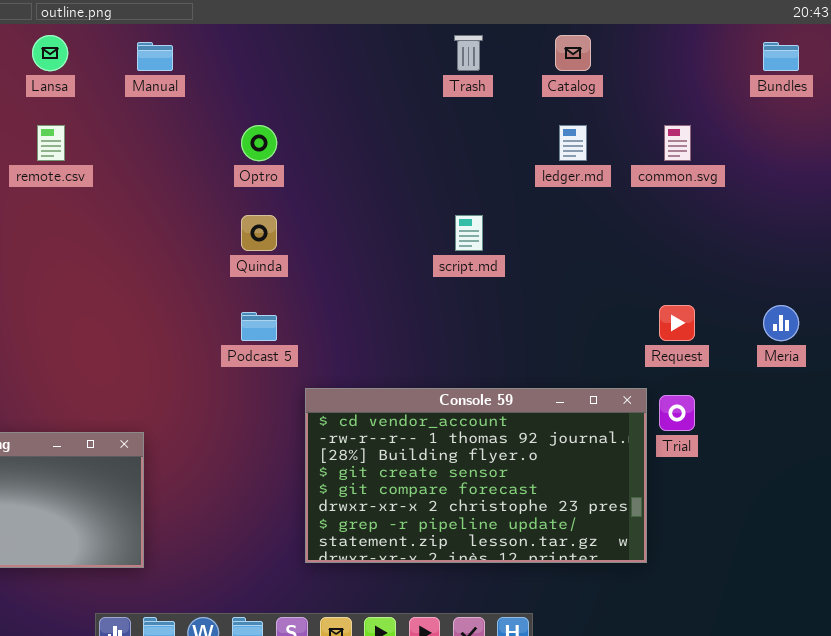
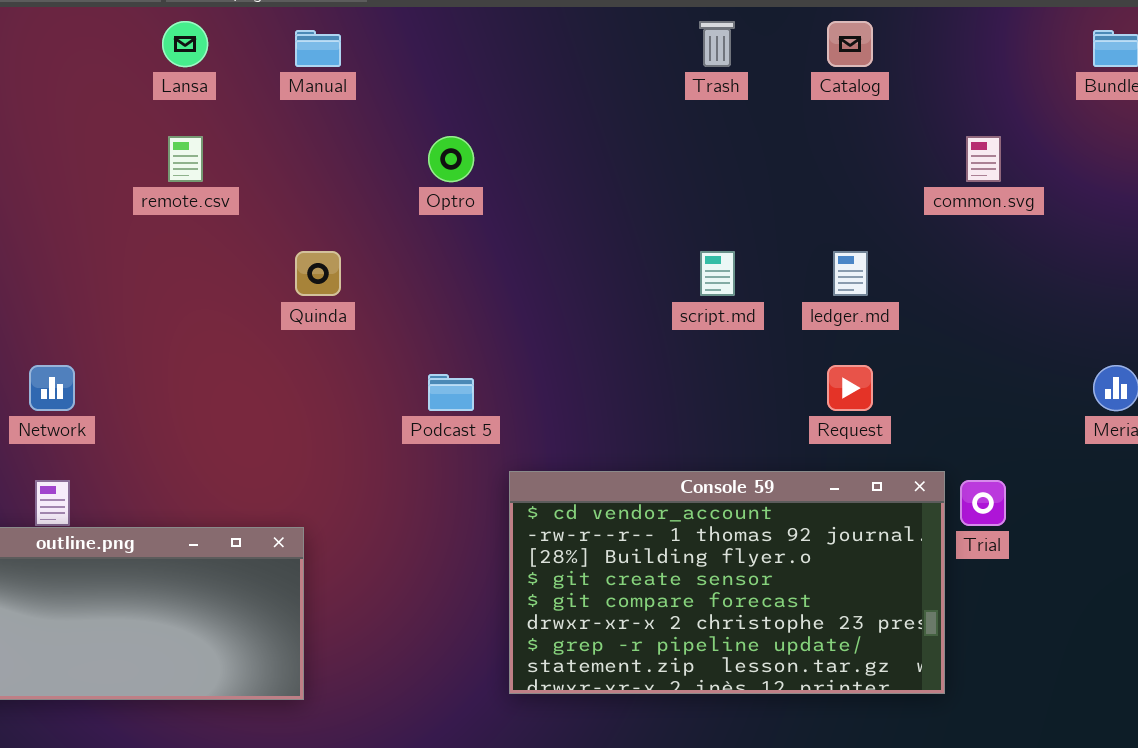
ledger.md: [559,125,587,161] -> [833,251,868,296], moved
Quinda: [241,215,277,251] -> [295,251,341,296], moved
Request: [659,305,695,341] -> [827,365,873,411], moved

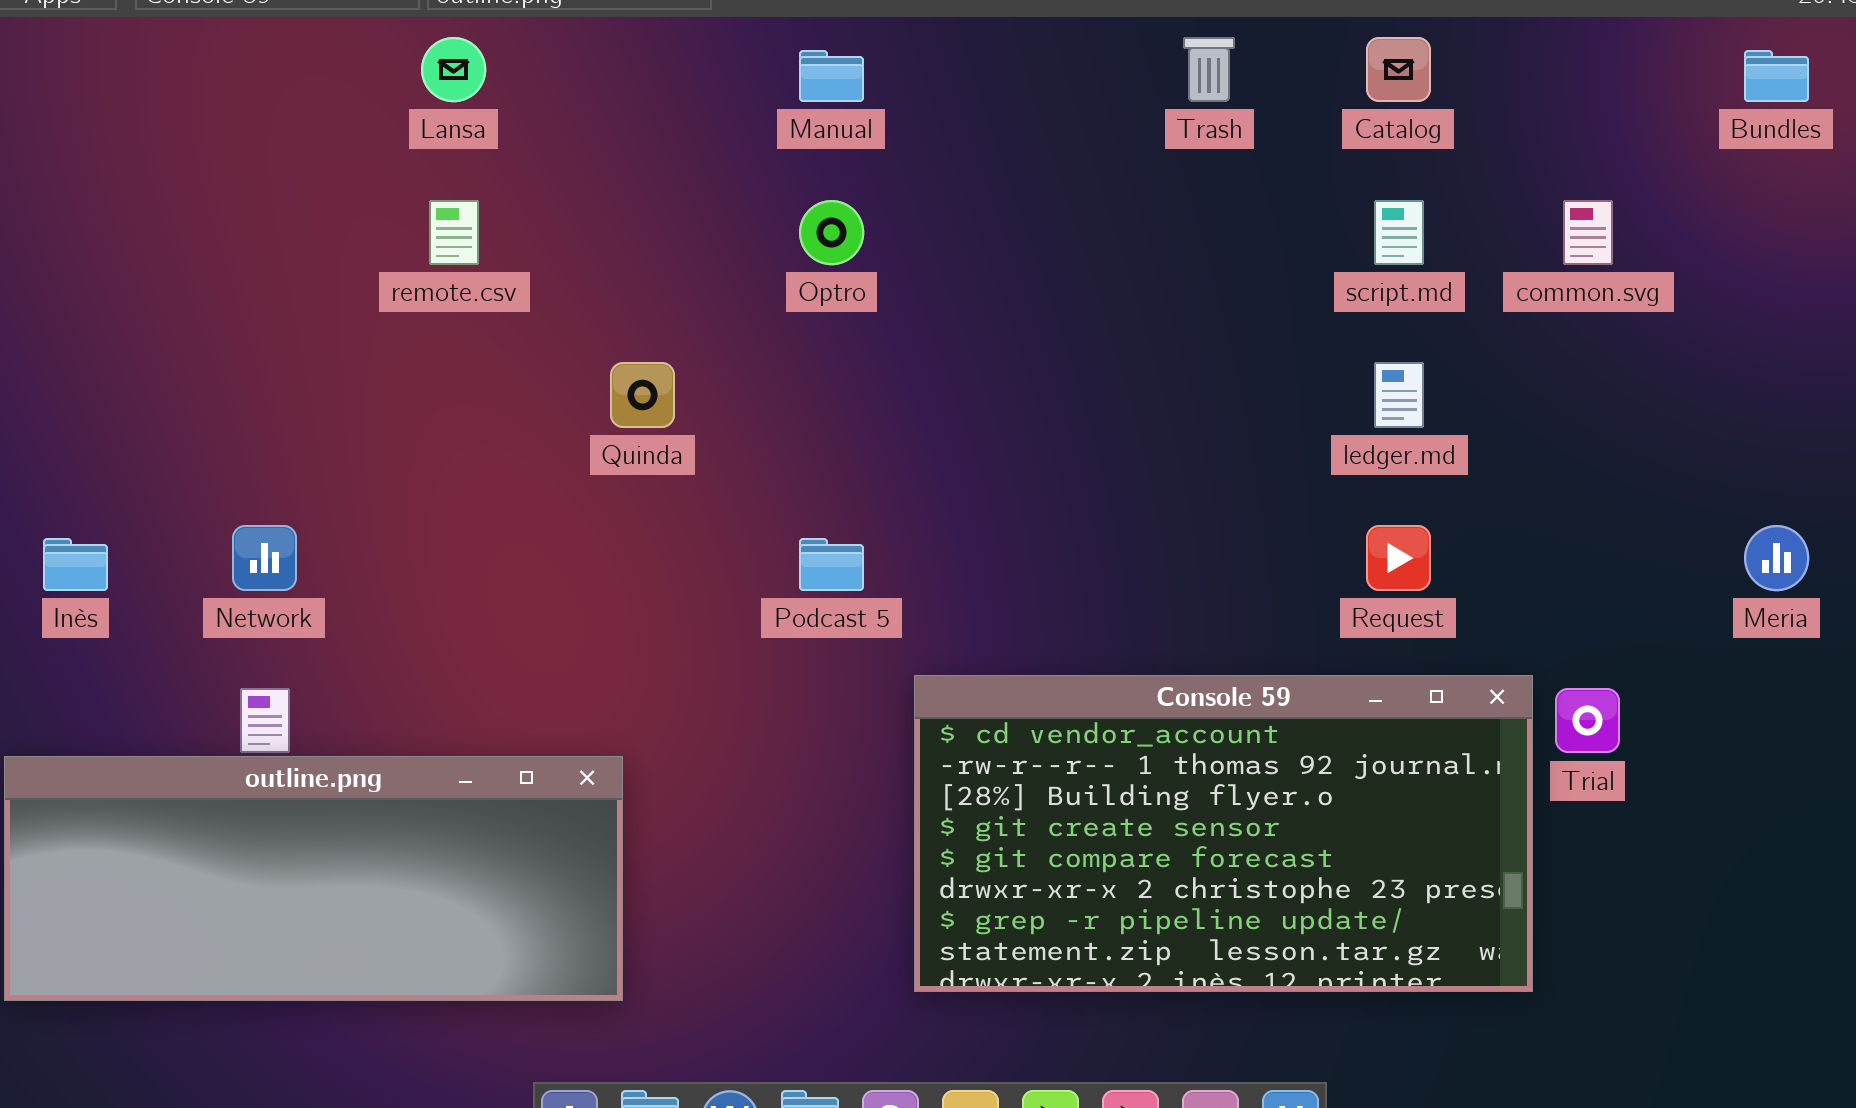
Manual: [295,30,341,67] -> [799,50,864,102], moved
script.md: [700,251,735,296] -> [1374,200,1424,265], moved

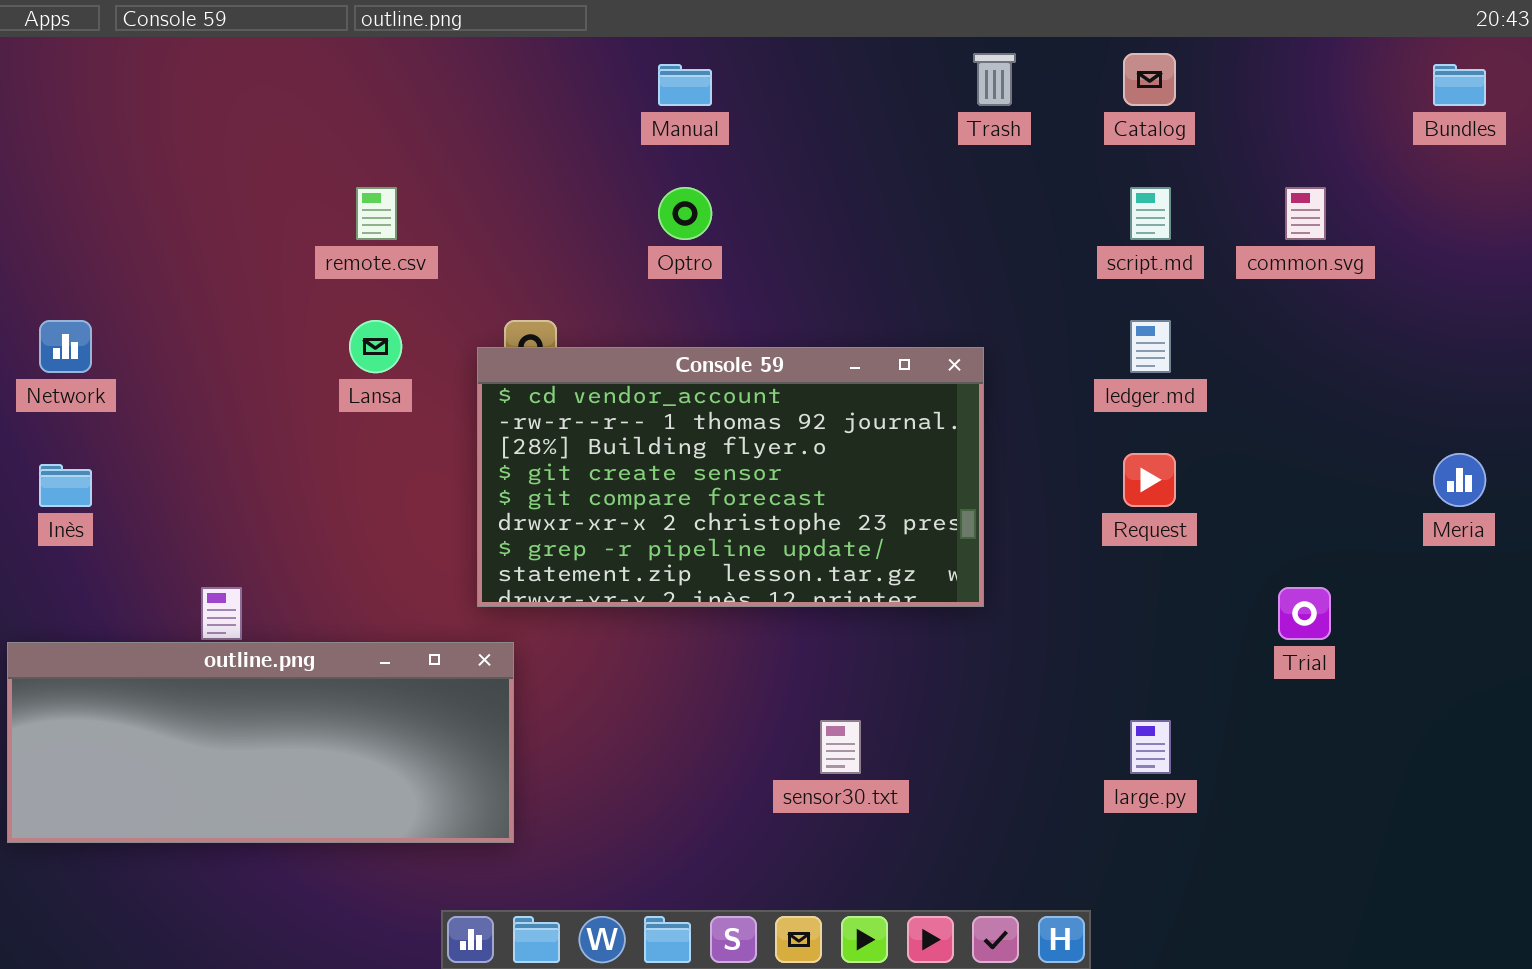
Lansa: [421,37,486,102] -> [349,320,402,373], moved
Network: [232,525,297,591] -> [39,320,92,373], moved
Console 59: [914,675,1533,992] -> [477,347,984,607], moved

